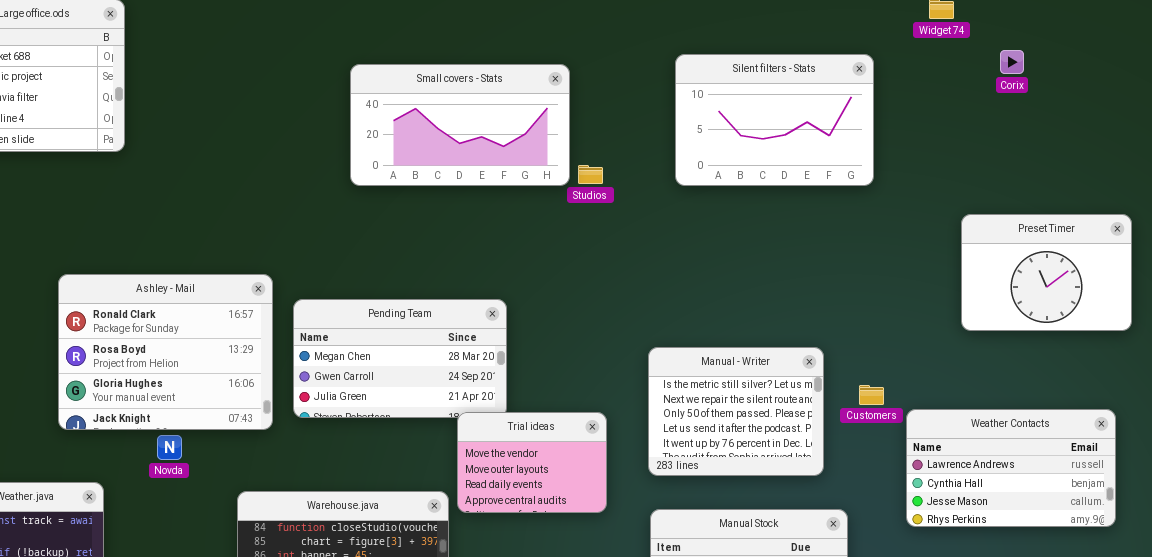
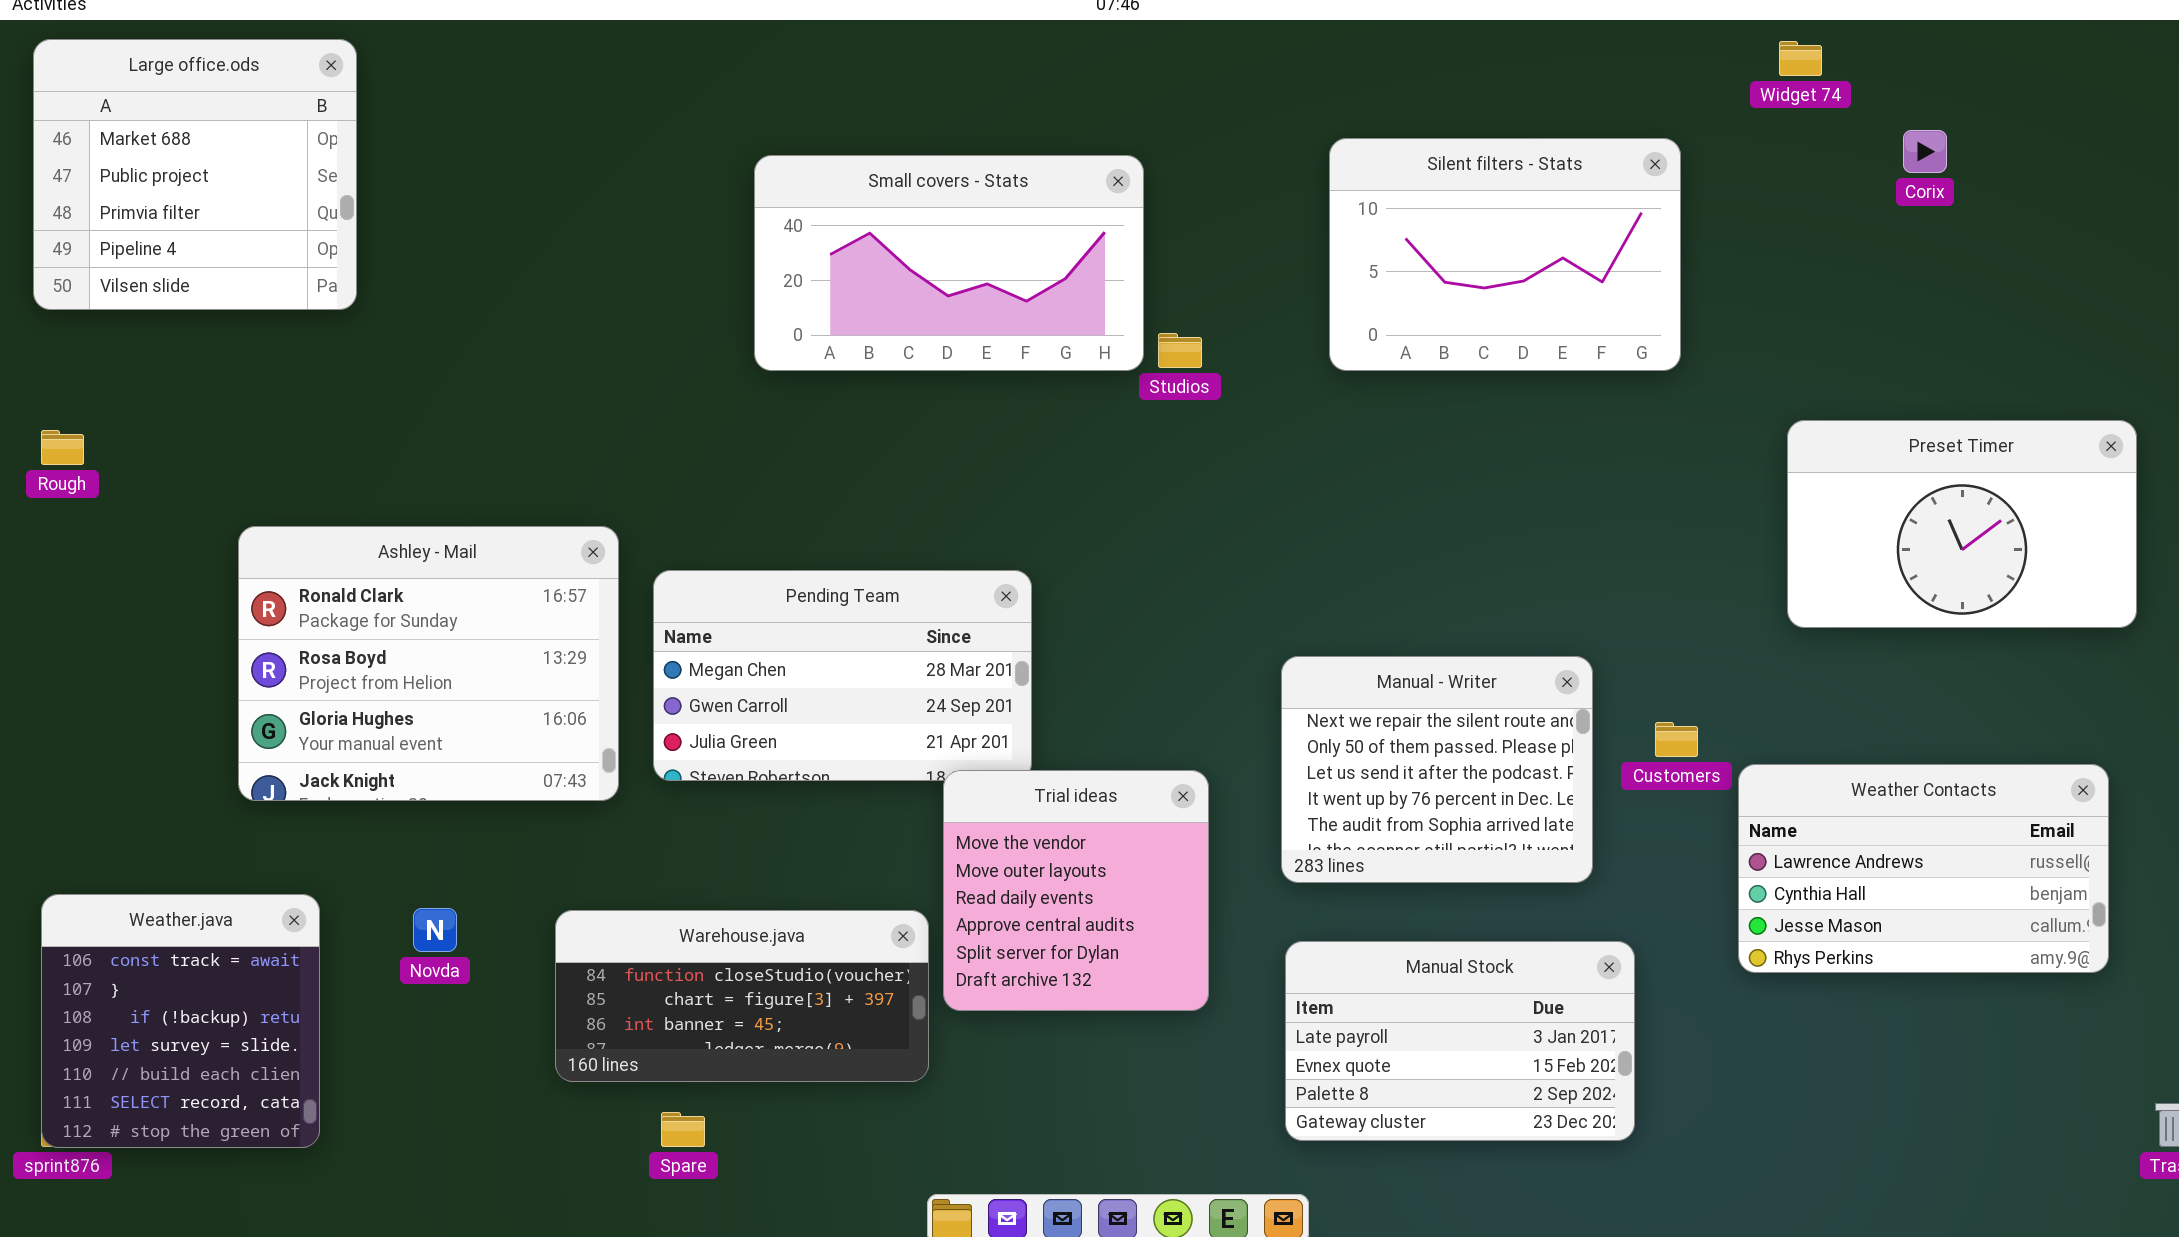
Preset Timer: [961,214,1132,331] -> [1787,420,2137,628], resized
Manual - Writer: [648,347,824,476] -> [1281,656,1593,883], scrolled down 1 row
Trial ideas: [457,412,607,513] -> [943,770,1209,1011], resized
Novda: [157,435,182,460] -> [413,908,457,952], moved

